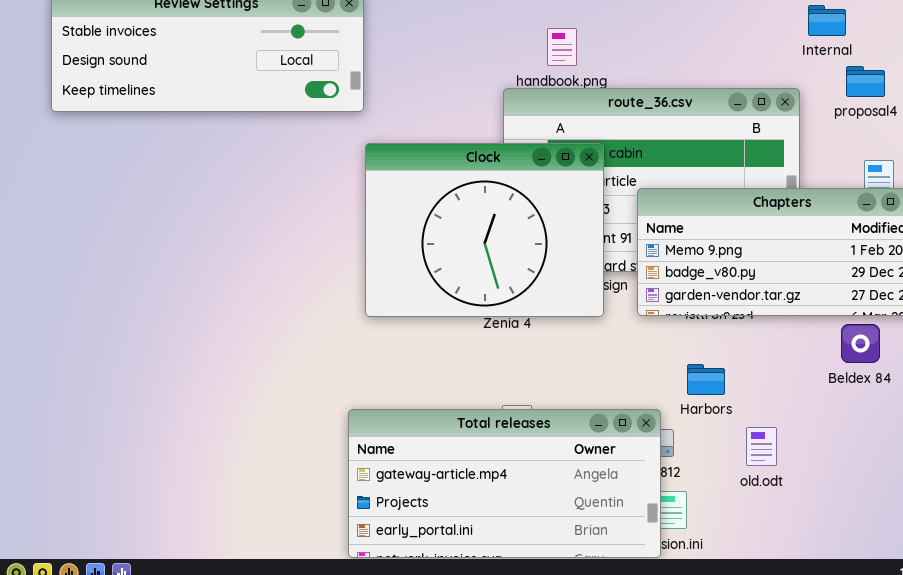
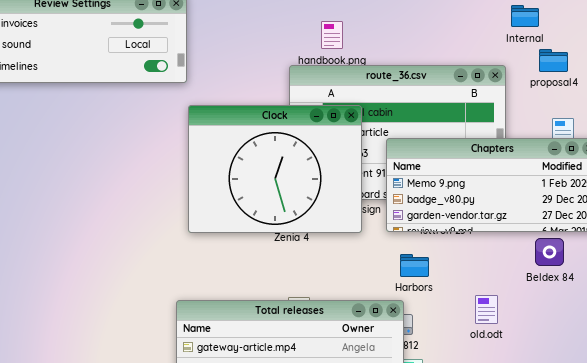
Harbors: [687,364,725,395] -> [400,254,429,277], moved
old.odt: [746,427,777,466] -> [475,295,498,324], moved

